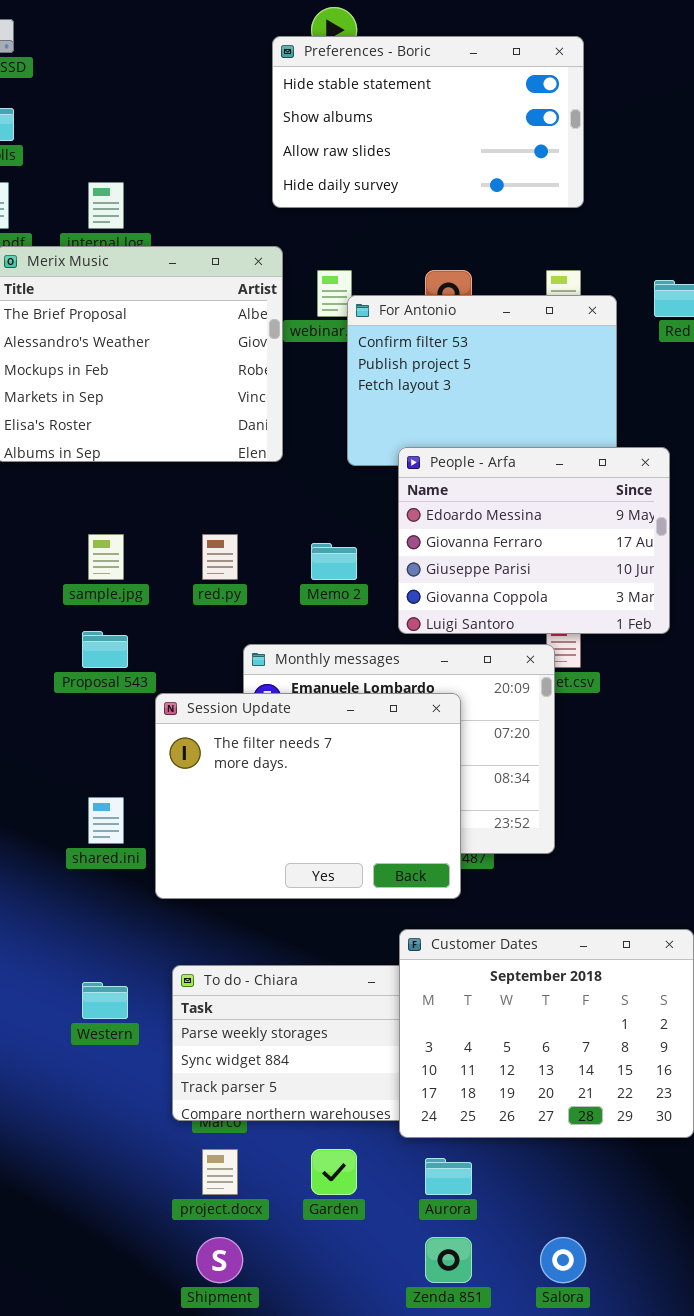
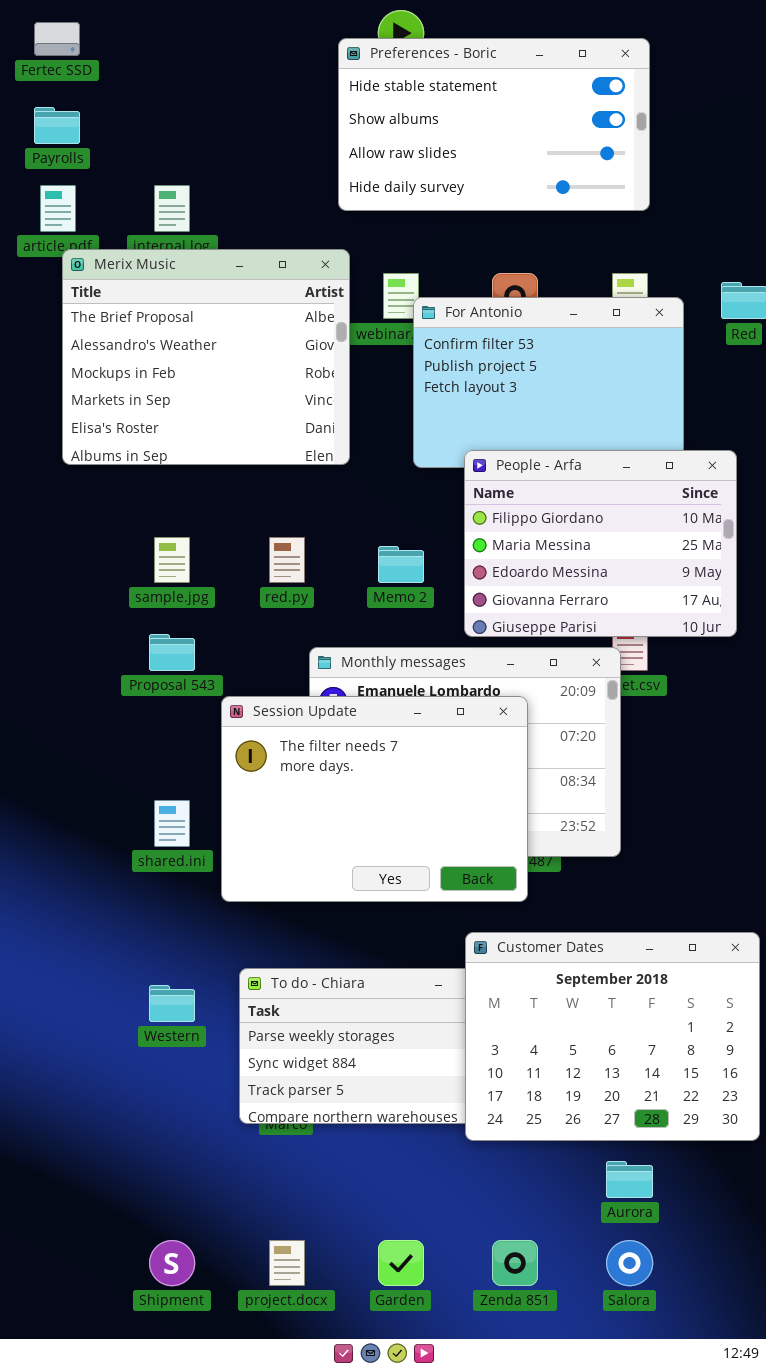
People - Arfa: [398,447,670,634] -> [464,450,737,637], scrolled up 2 rows
project.docx: [202,1149,238,1195] -> [269,1240,305,1286], moved
Garden: [311,1149,357,1195] -> [378,1240,424,1286], moved
Aurora: [425,1158,472,1195] -> [606,1161,653,1198], moved
Shipment: [196,1237,243,1283] -> [149,1240,195,1286], moved

